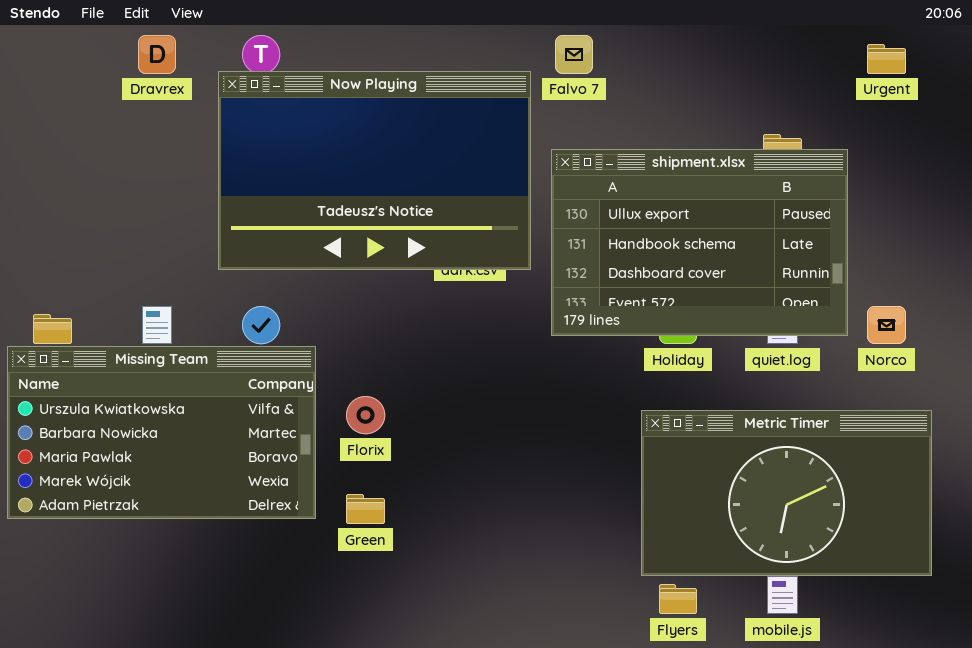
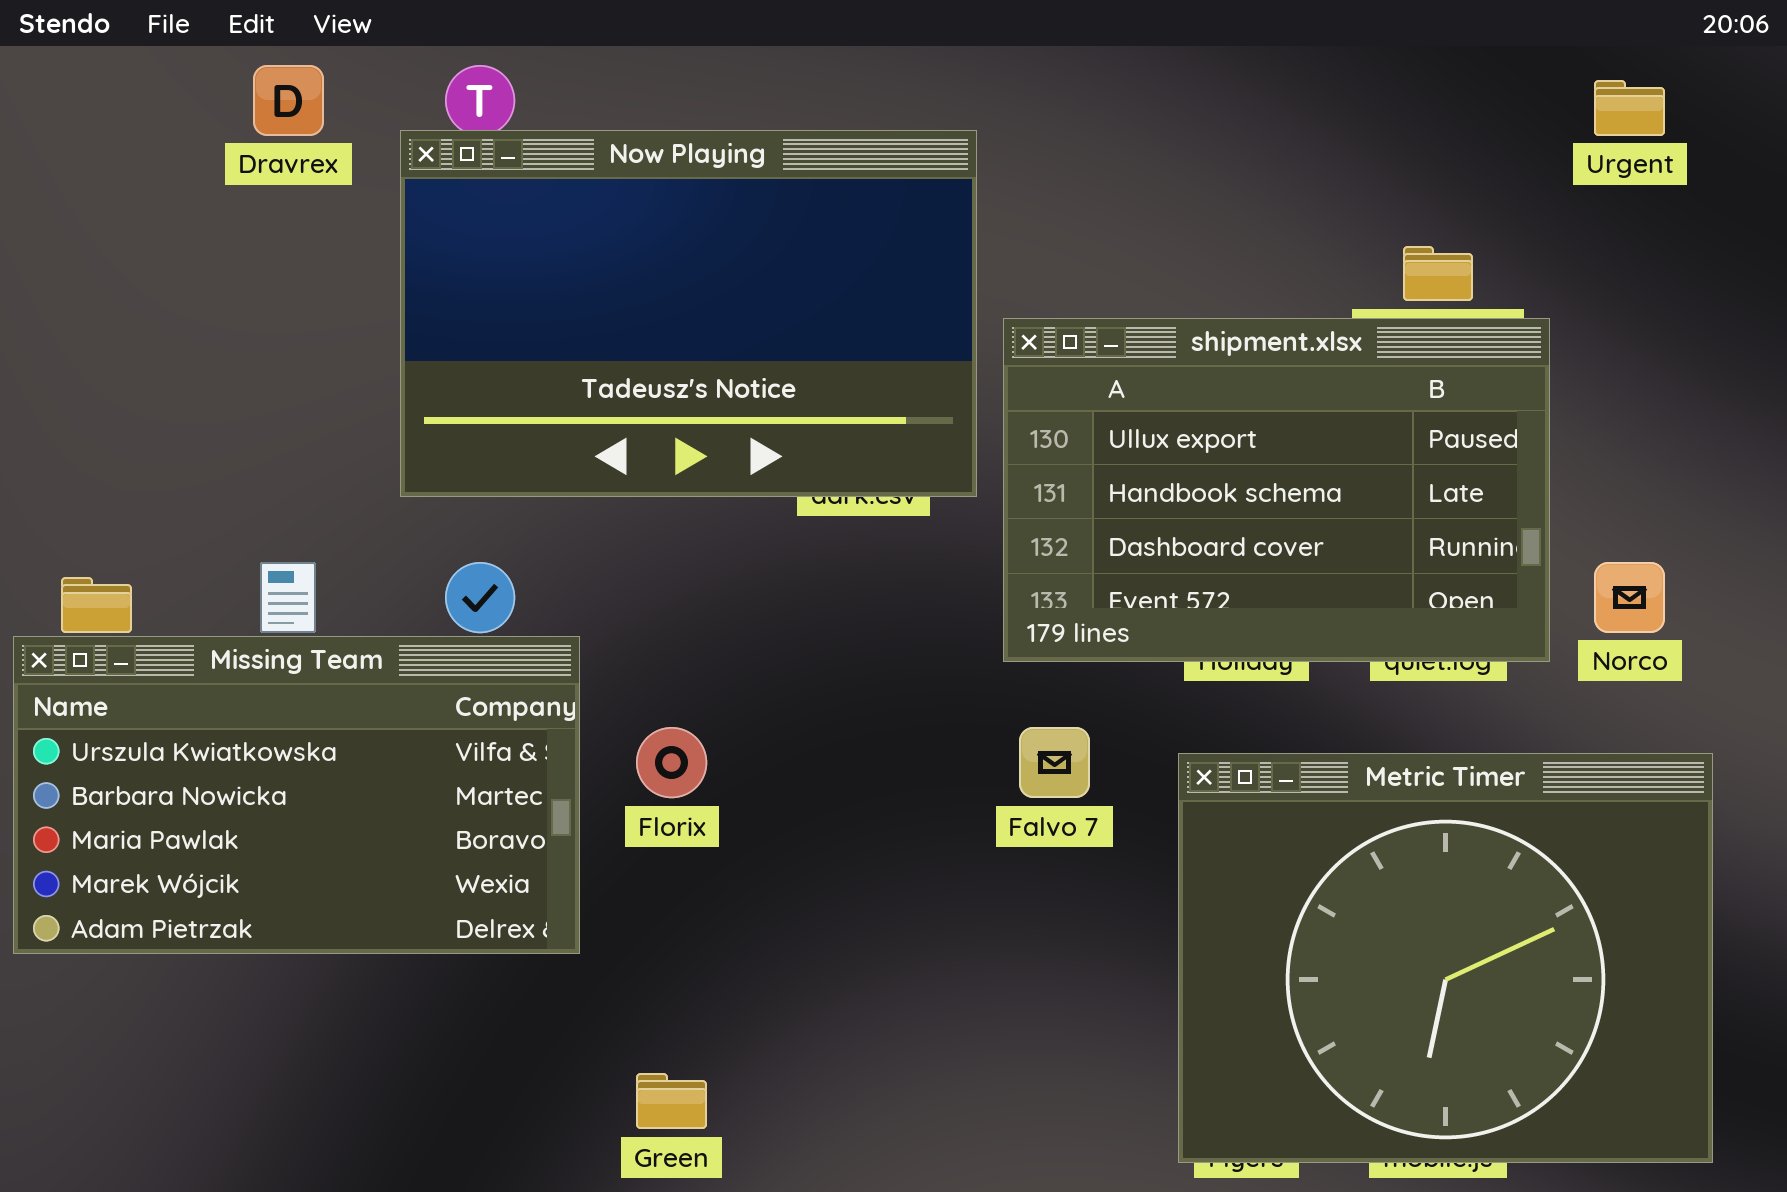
Falvo 7: [555,35,593,74] -> [1019,727,1090,798], moved
shipment.xlsx: [551,149,848,336] -> [1003,318,1550,662], moved
Metric Timer: [641,410,932,576] -> [1178,753,1713,1163], resized
Green: [346,494,385,524] -> [636,1073,707,1129], moved

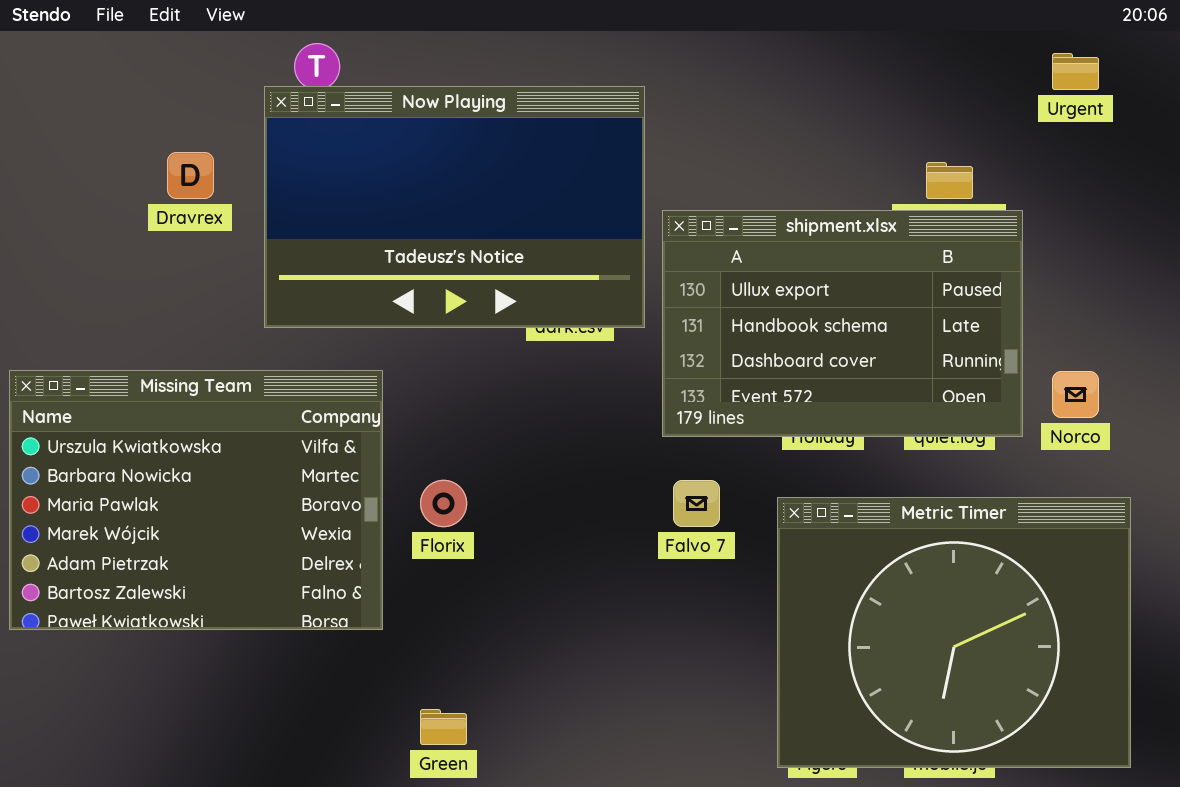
Dravrex: [253,65,324,136] -> [167,152,214,199], moved
Missing Team: [13,636,580,954] -> [9,370,383,630], resized

